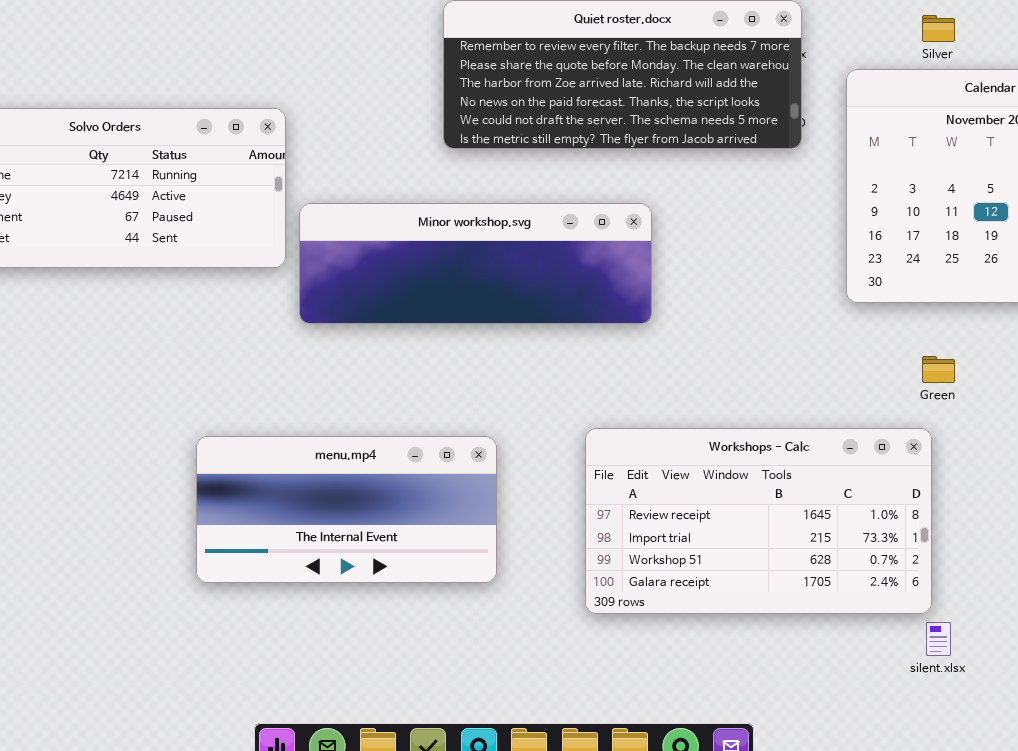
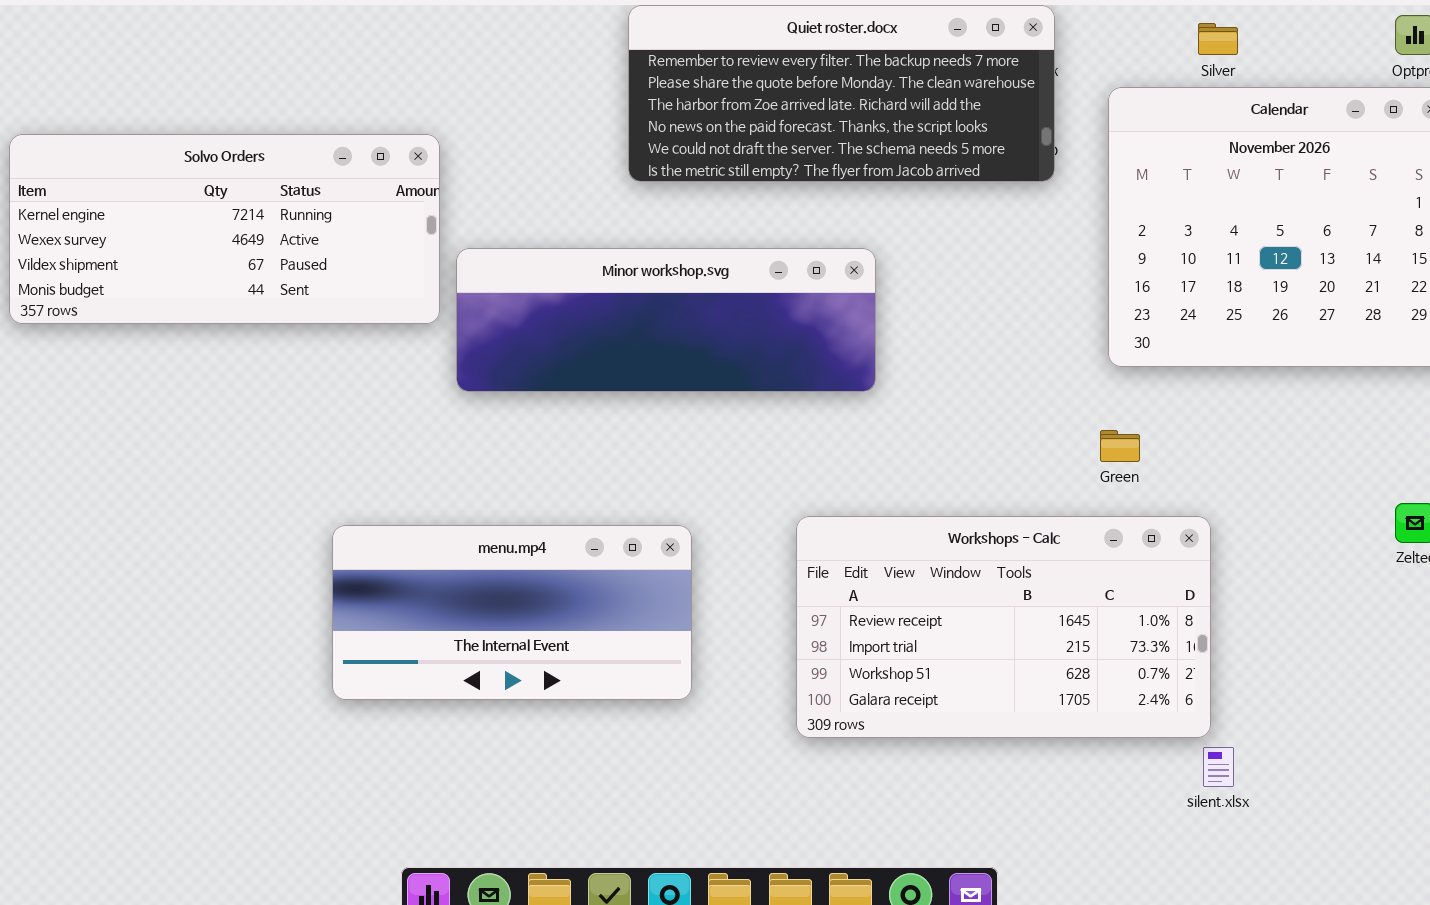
Green: [922,356,955,383] -> [1100,430,1140,462], moved

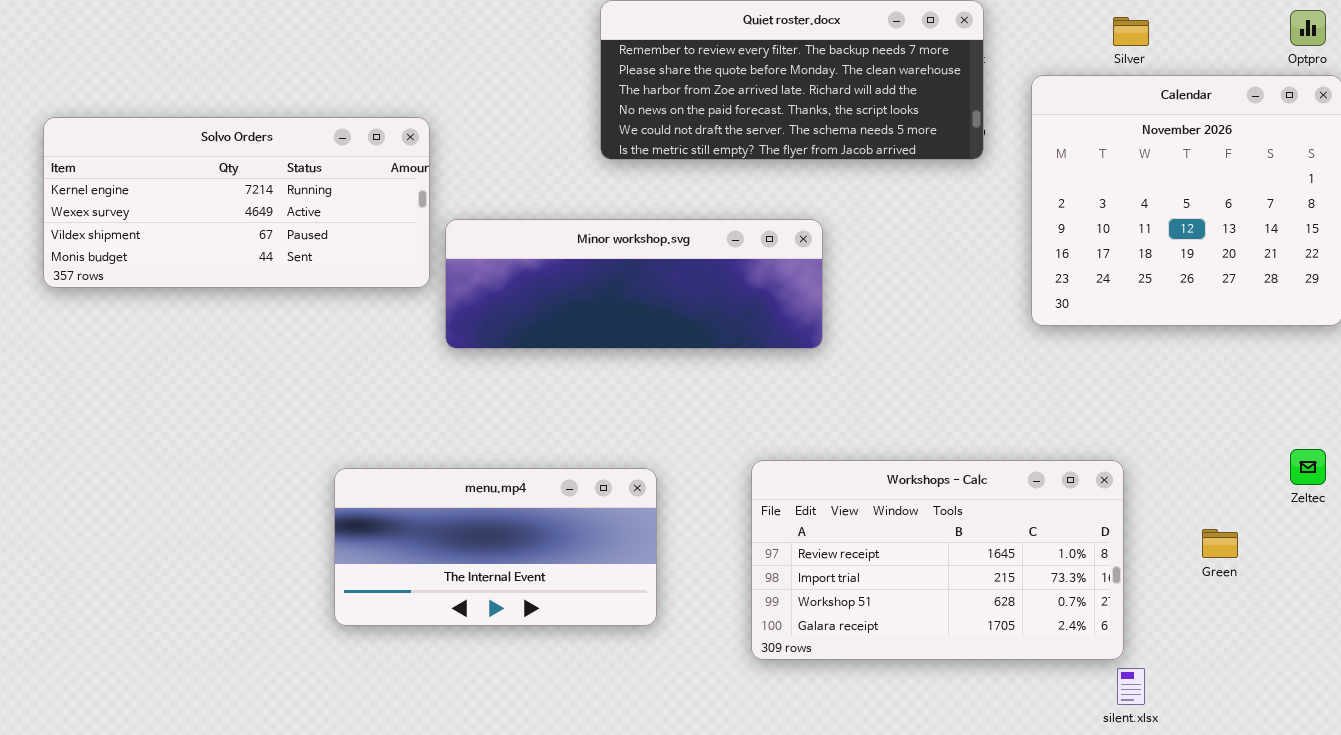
Green: [1100,430,1140,462] -> [1202,529,1238,558], moved

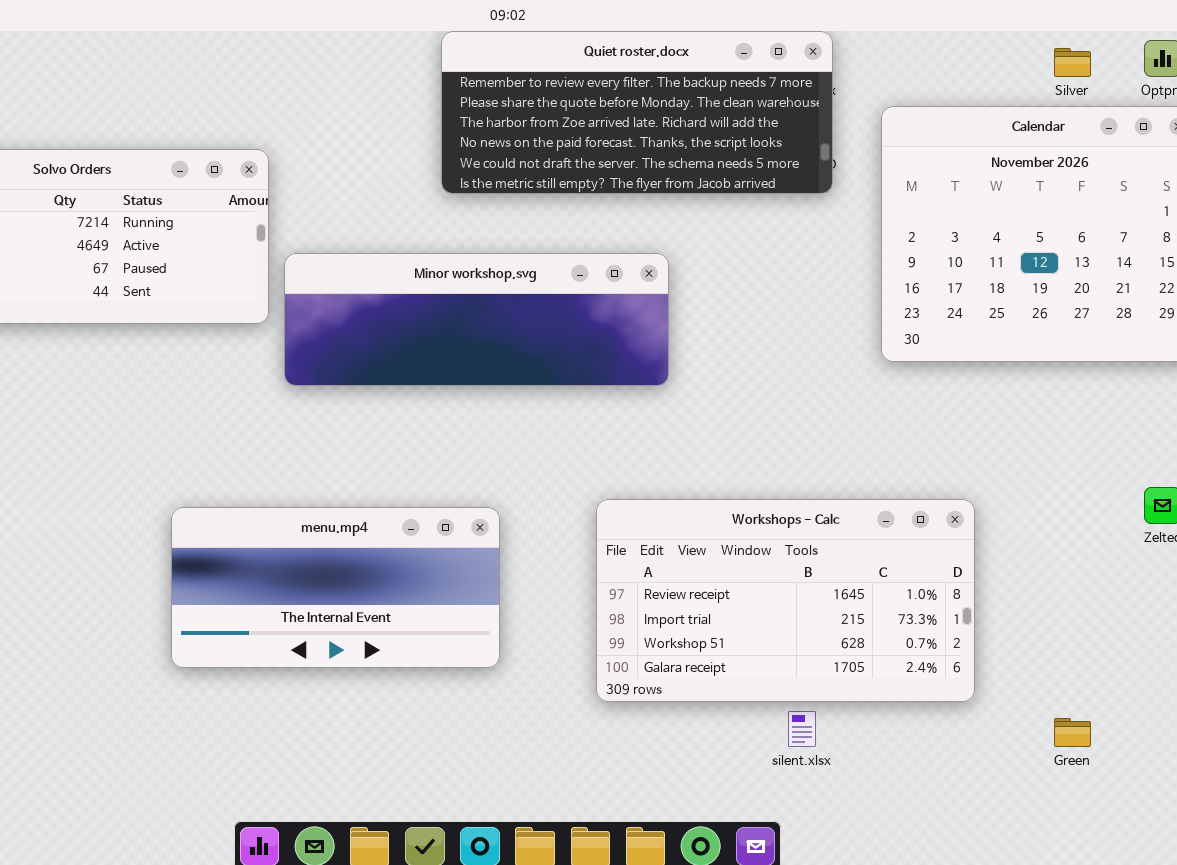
Silver: [1113,17,1149,46] -> [1054,48,1091,77], moved
Green: [1202,529,1238,558] -> [1054,718,1091,747], moved
silent.xlsx: [1117,668,1145,705] -> [788,711,816,747], moved

